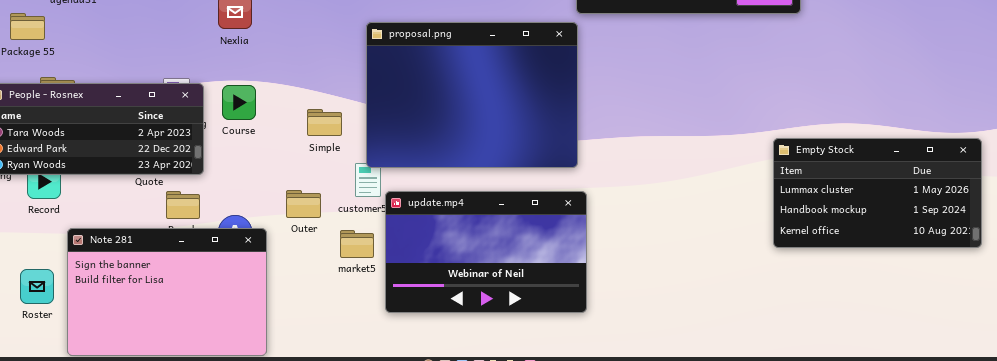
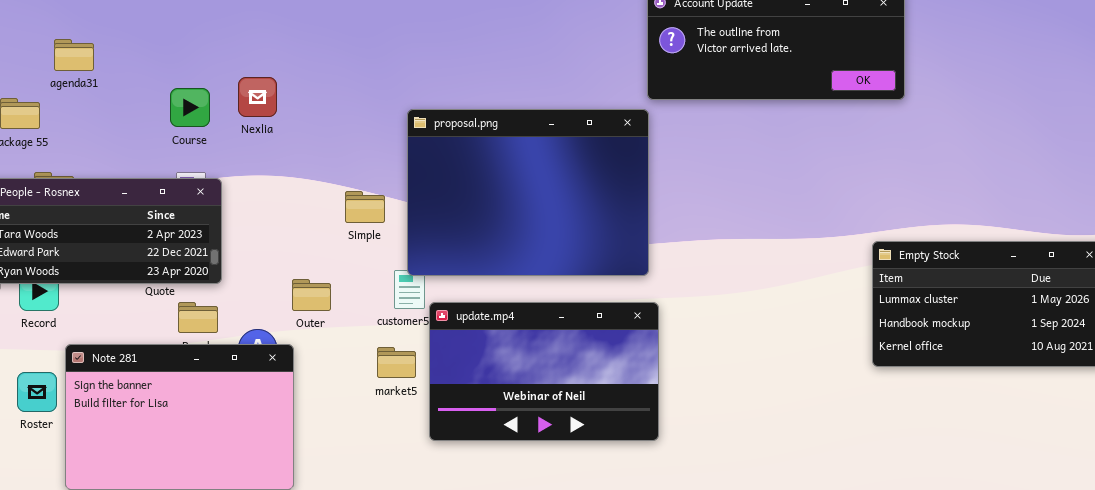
Course: [222,85,256,120] -> [170,88,210,127], moved
Simple: [307,109,342,136] -> [345,191,385,223], moved
Outer: [286,190,321,218] -> [292,279,331,311], moved
Roster: [20,269,54,304] -> [17,372,57,412], moved

